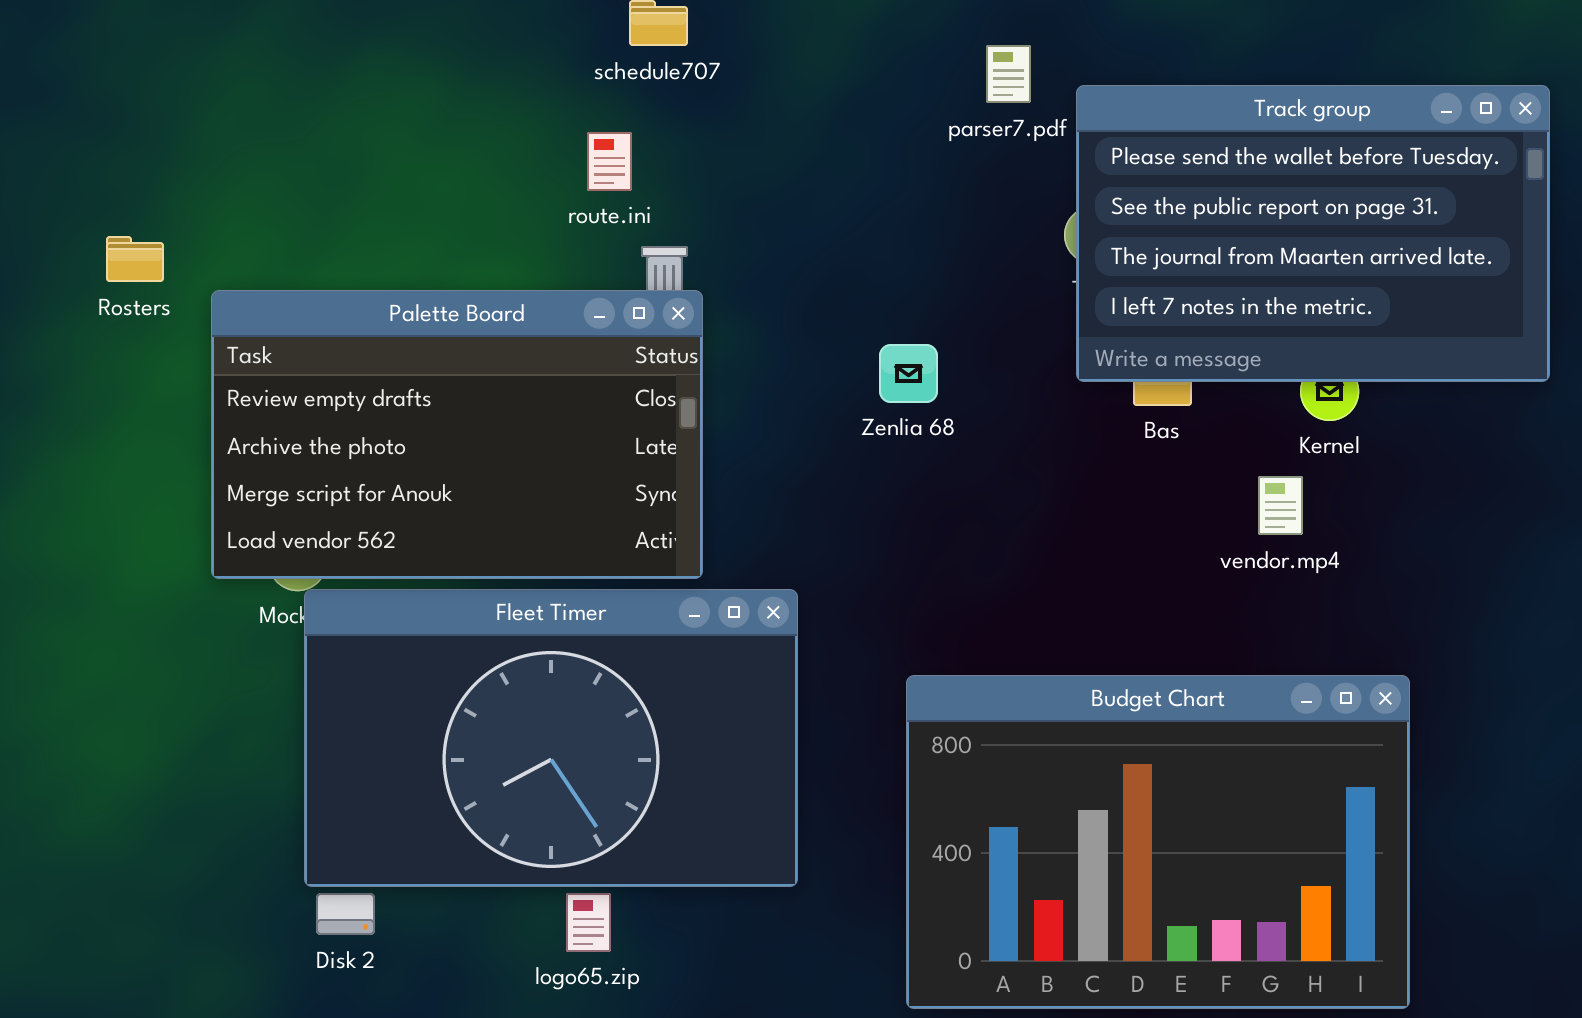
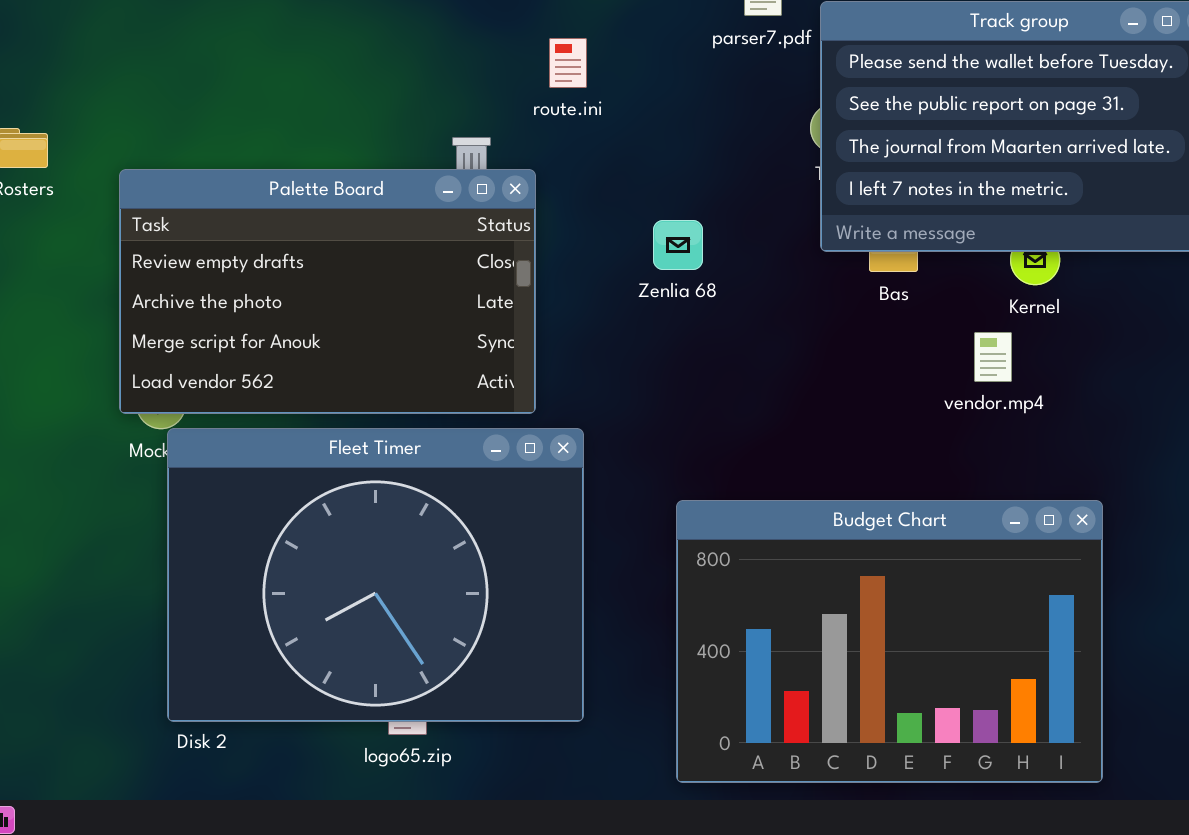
route.ini: [587,132,632,191] -> [549,38,587,88], moved
Palette Board: [211,290,703,579] -> [119,169,536,414], moved
Fleet Timer: [304,589,798,887] -> [167,428,584,722], resized

